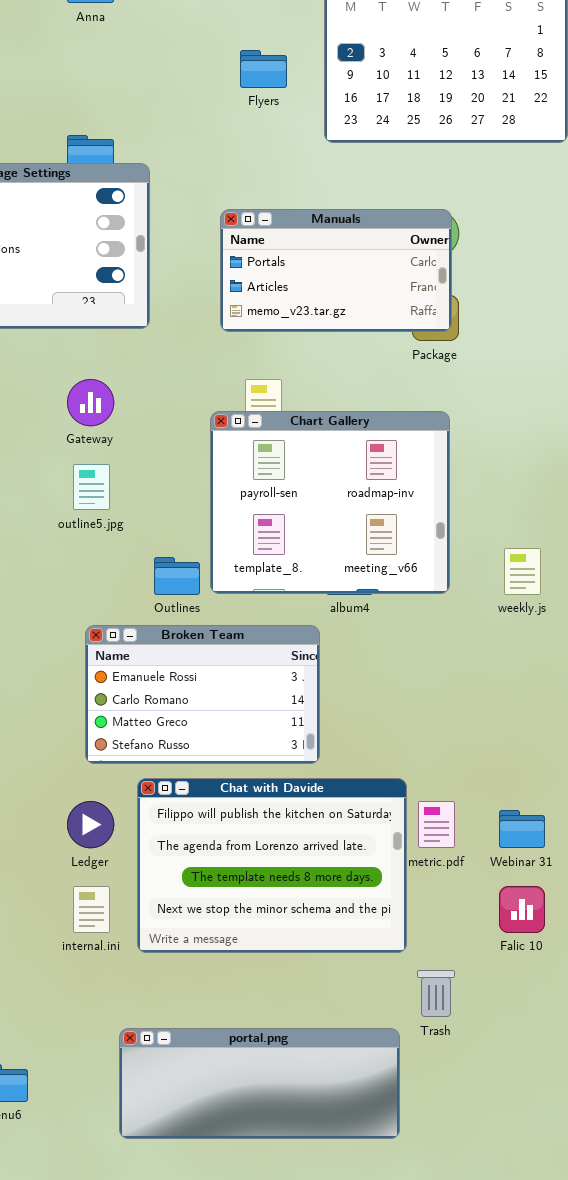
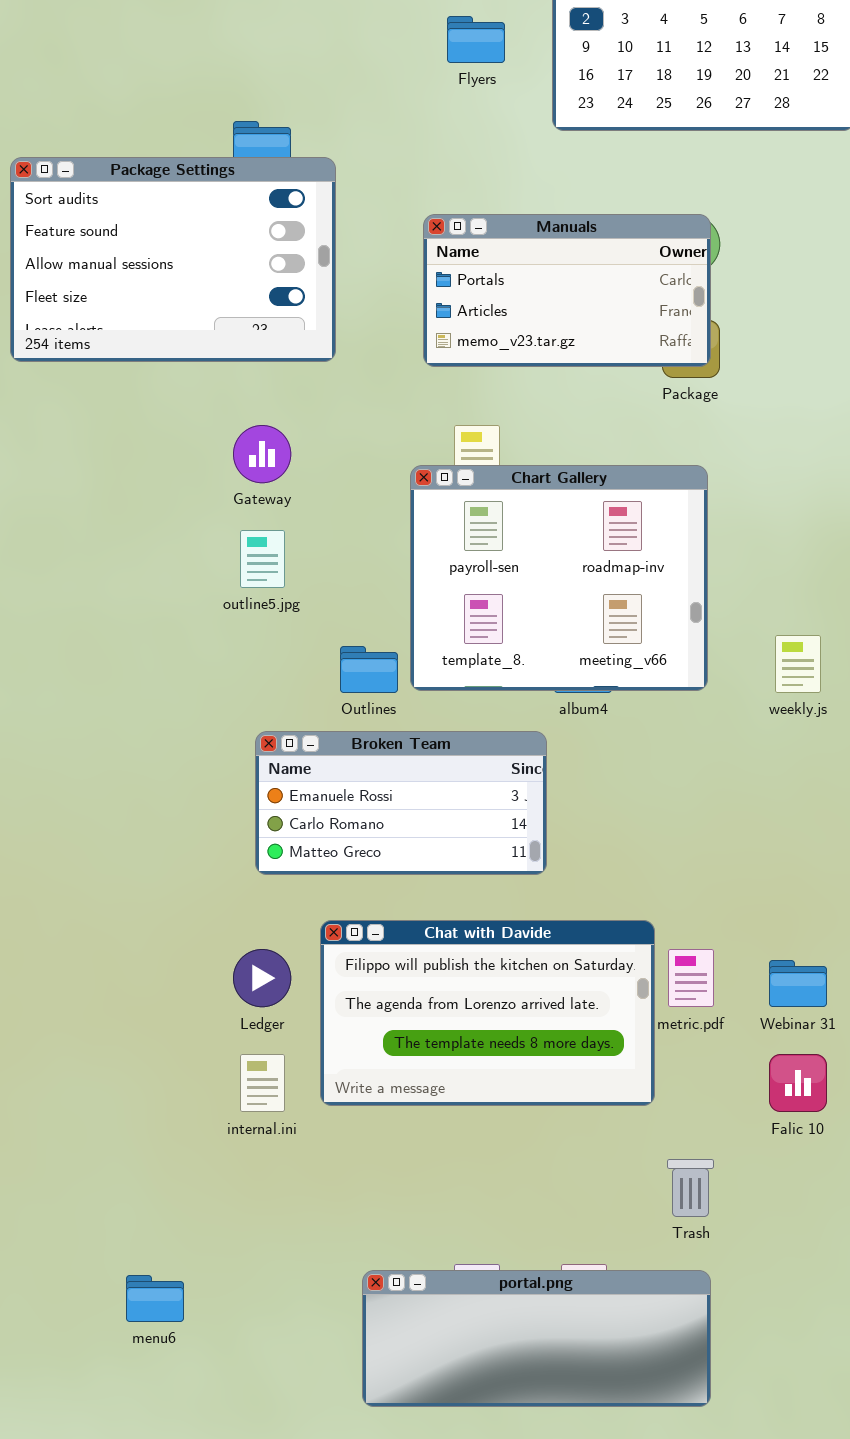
Broken Team: [85,625,320,764] -> [255,731,547,875], resized
Chat with Davide: [137,778,407,953] -> [320,920,655,1106], resized
portal.png: [119,1028,400,1139] -> [362,1270,711,1407], moved

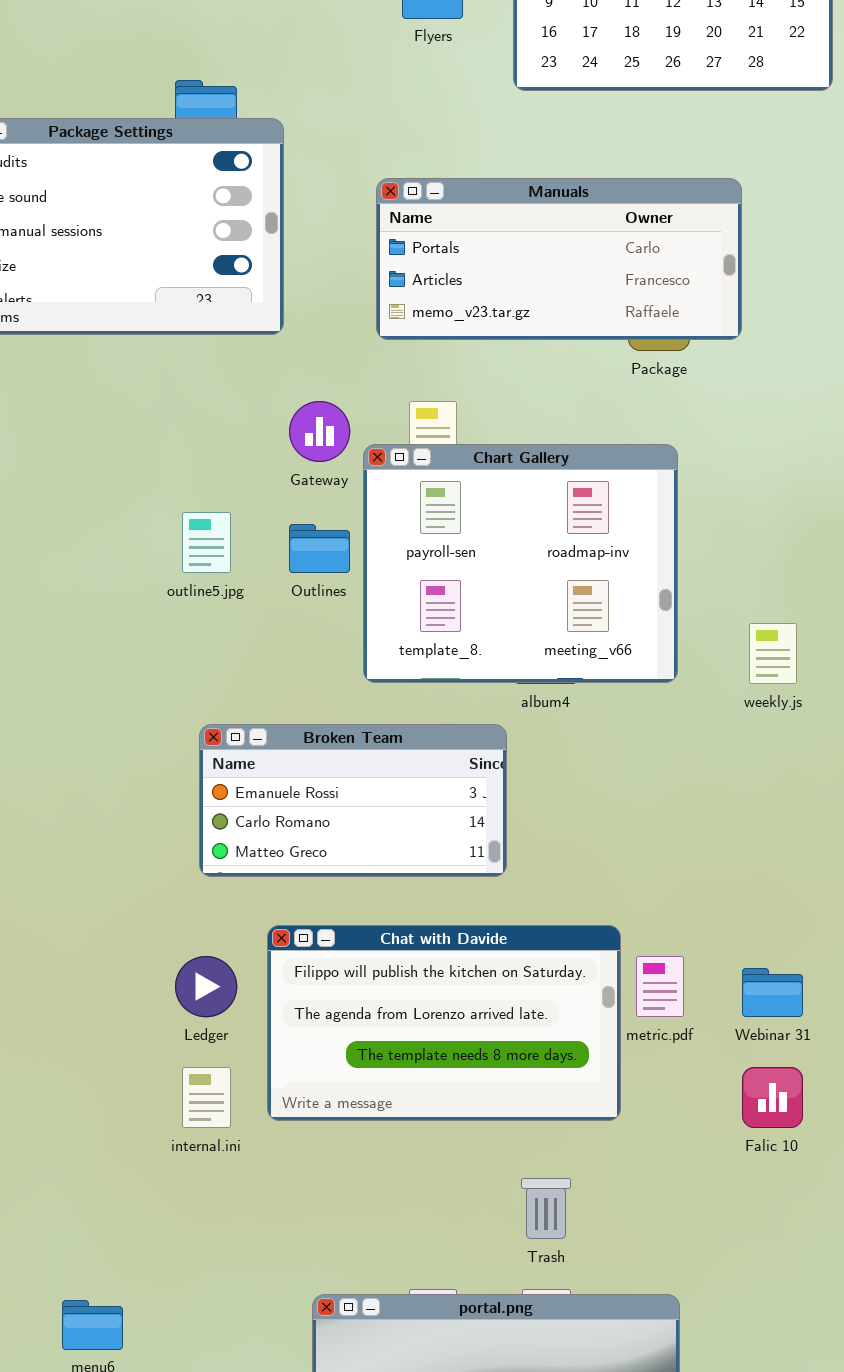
Manuals: [423,214,711,367] -> [376,178,742,340], resized
Gateway: [233,425,291,483] -> [289,401,350,462], moved
Outlines: [340,646,398,693] -> [289,524,350,573], moved
Trash: [667,1159,714,1217] -> [521,1178,571,1239], moved

